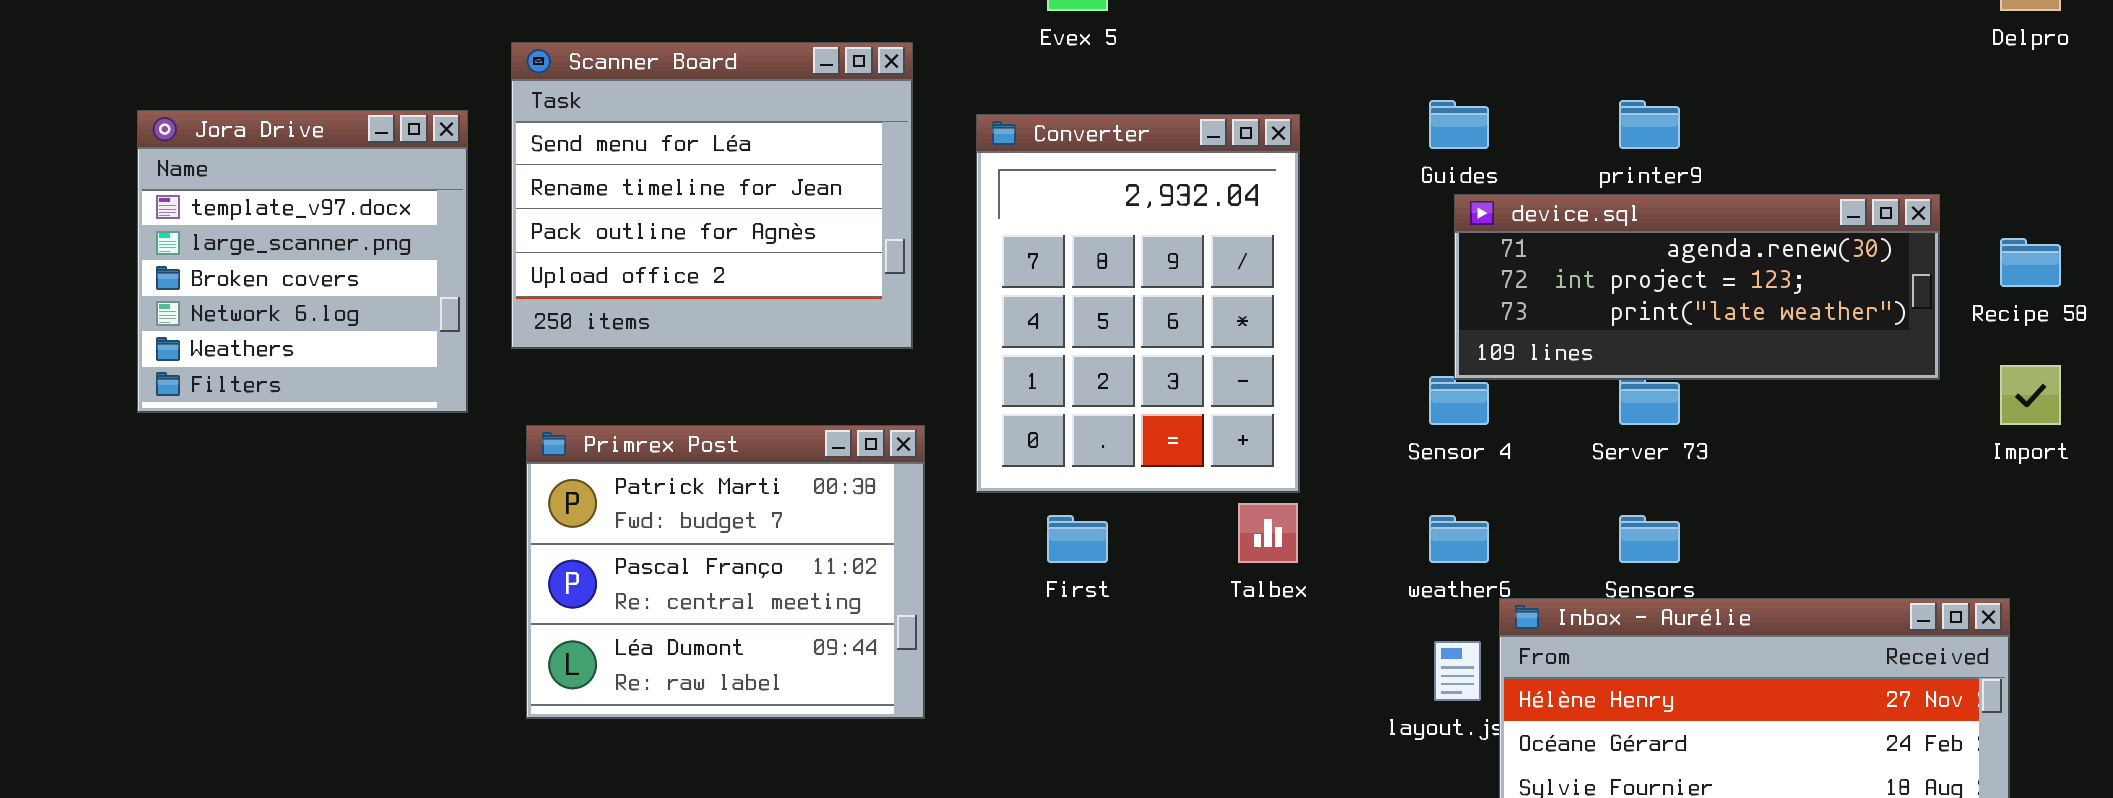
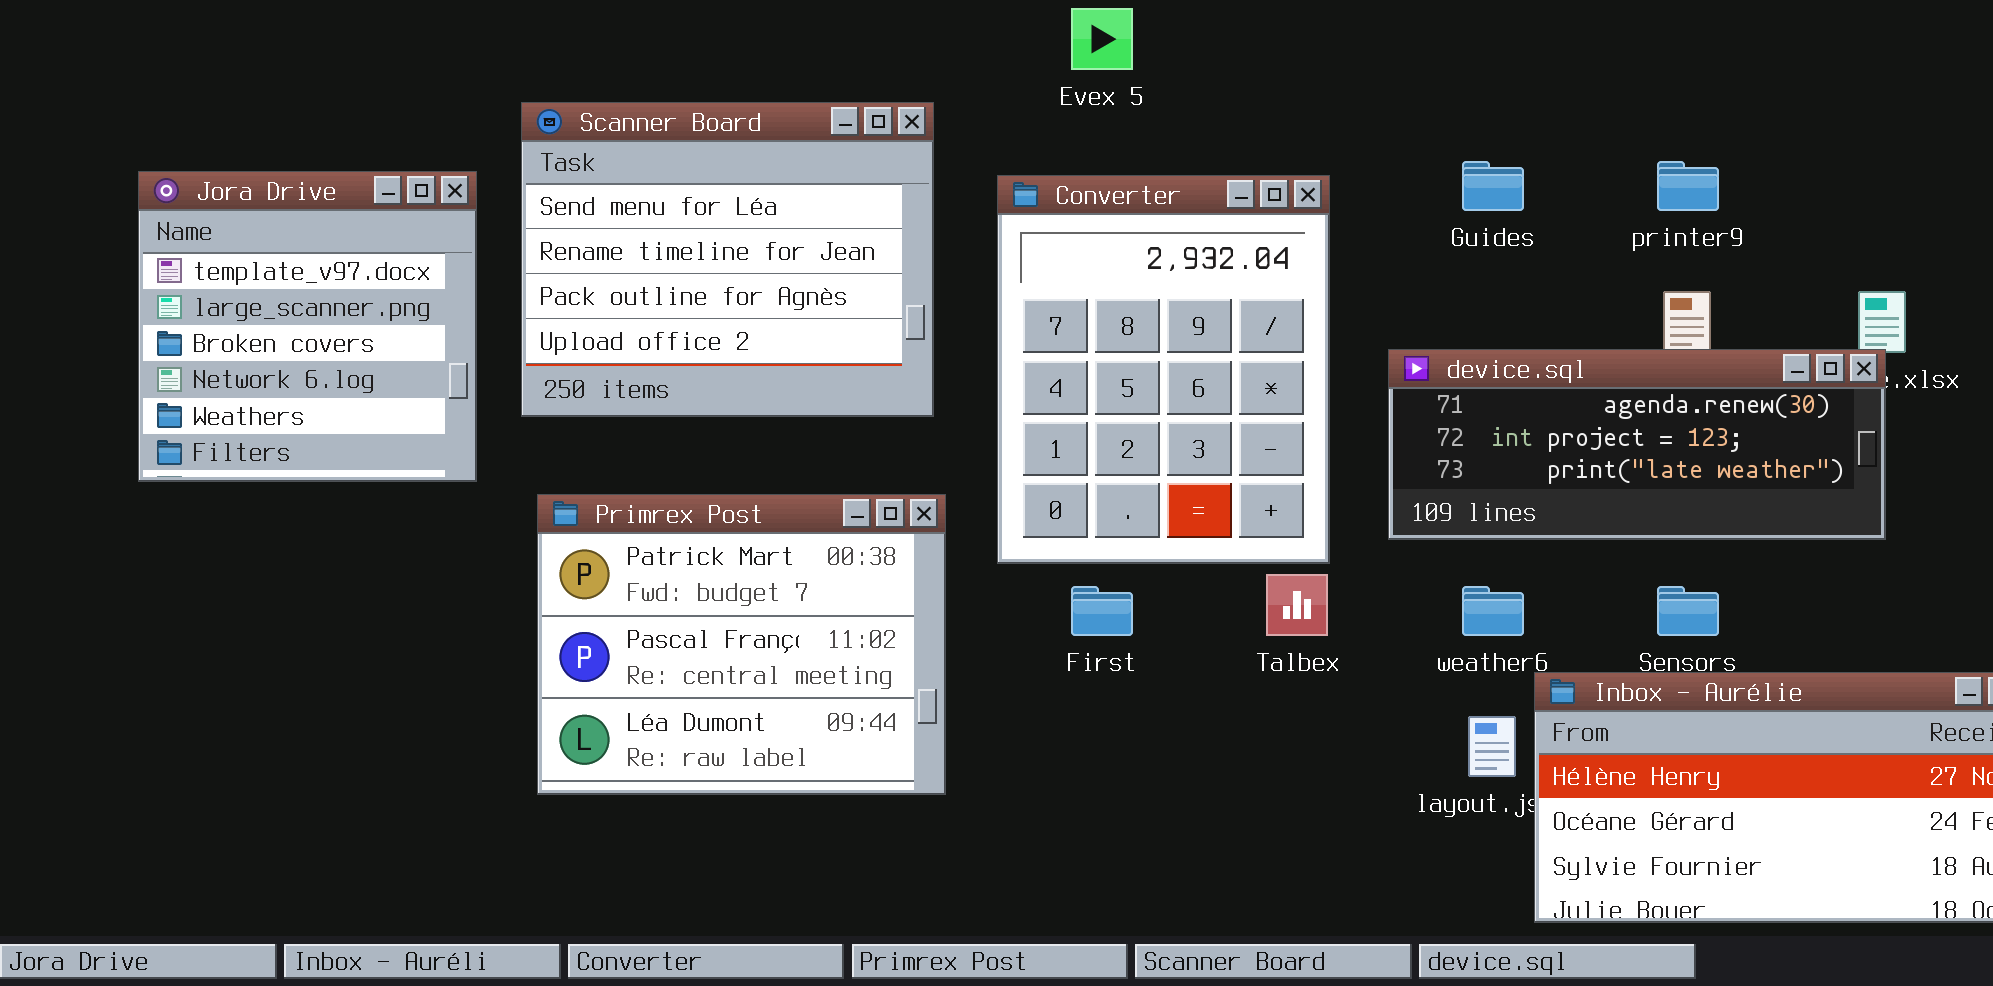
device.sql: [1454,194,1940,380] -> [1388,349,1886,540], moved

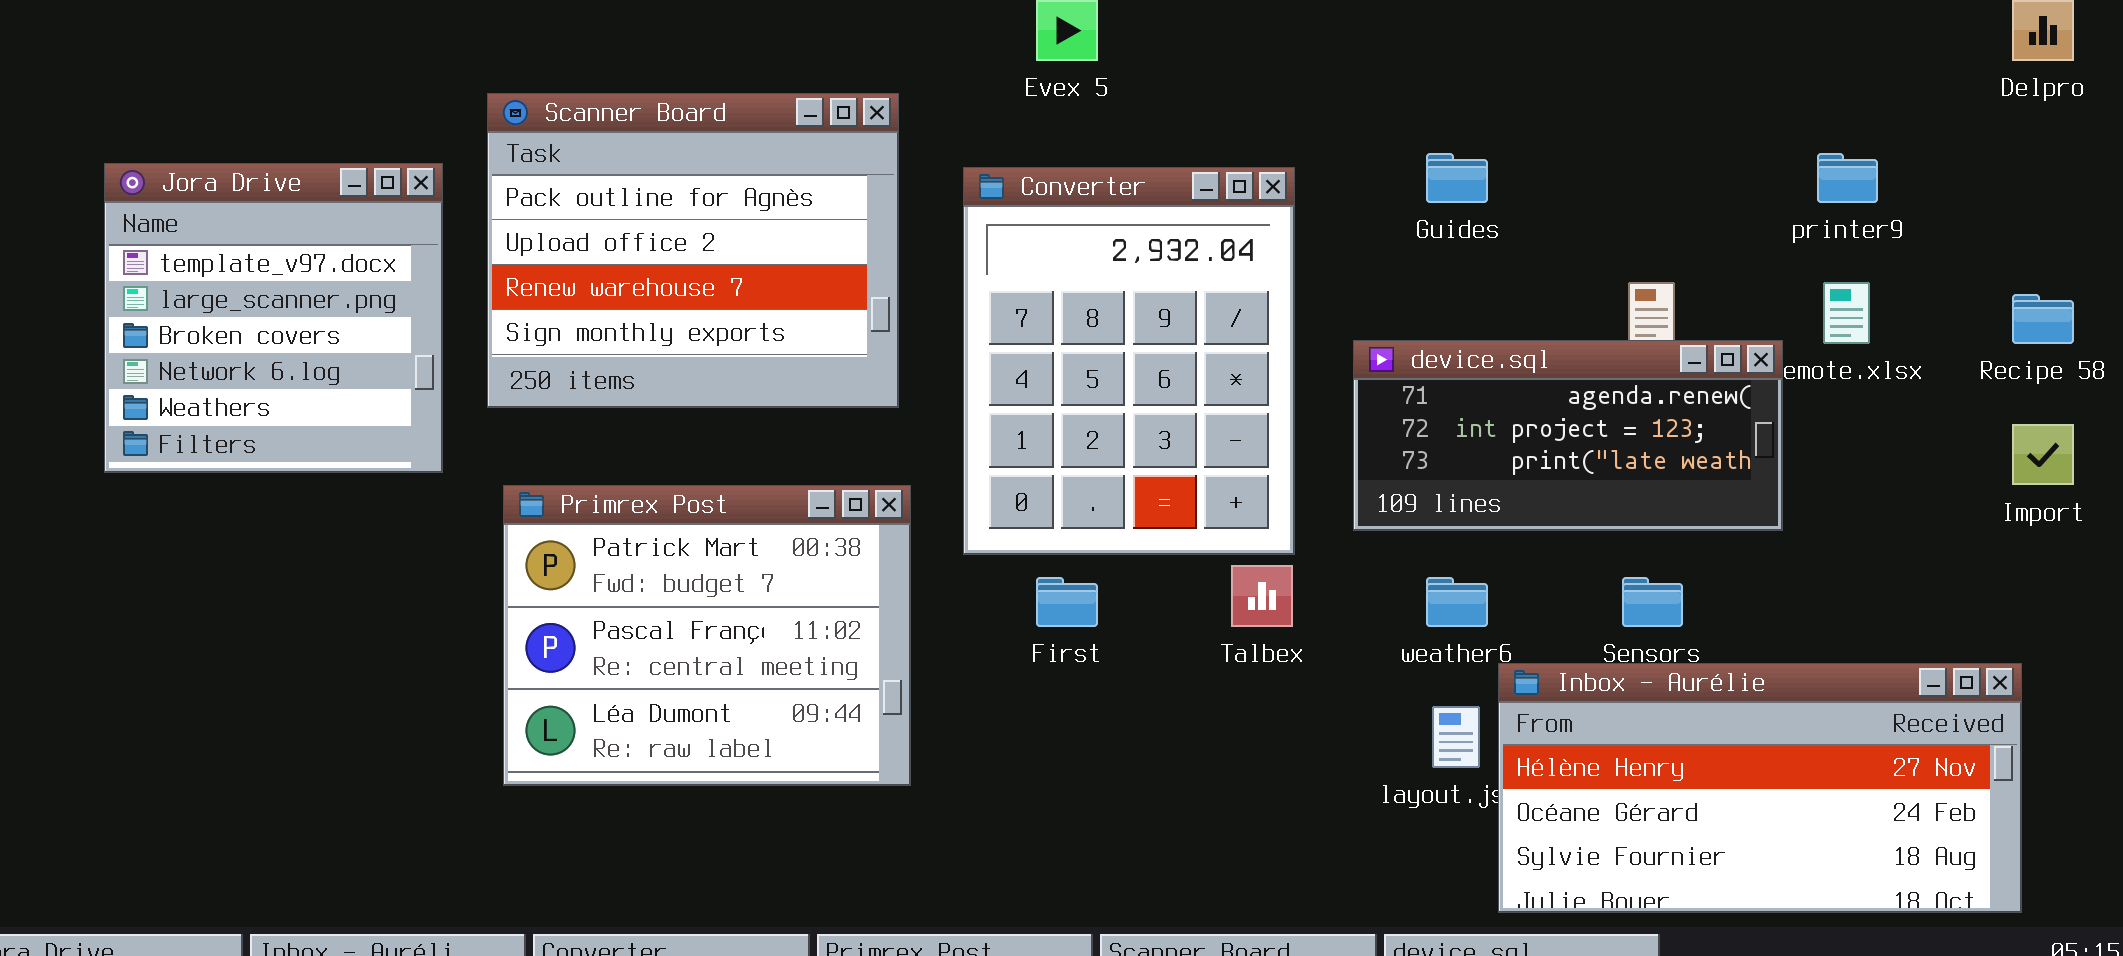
Scanner Board: [521,102,934,417] -> [487,93,899,408], scrolled down 2 rows
printer9: [1657,161,1719,211] -> [1817,153,1878,203], moved
device.sql: [1388,349,1886,540] -> [1353,340,1783,531], resized

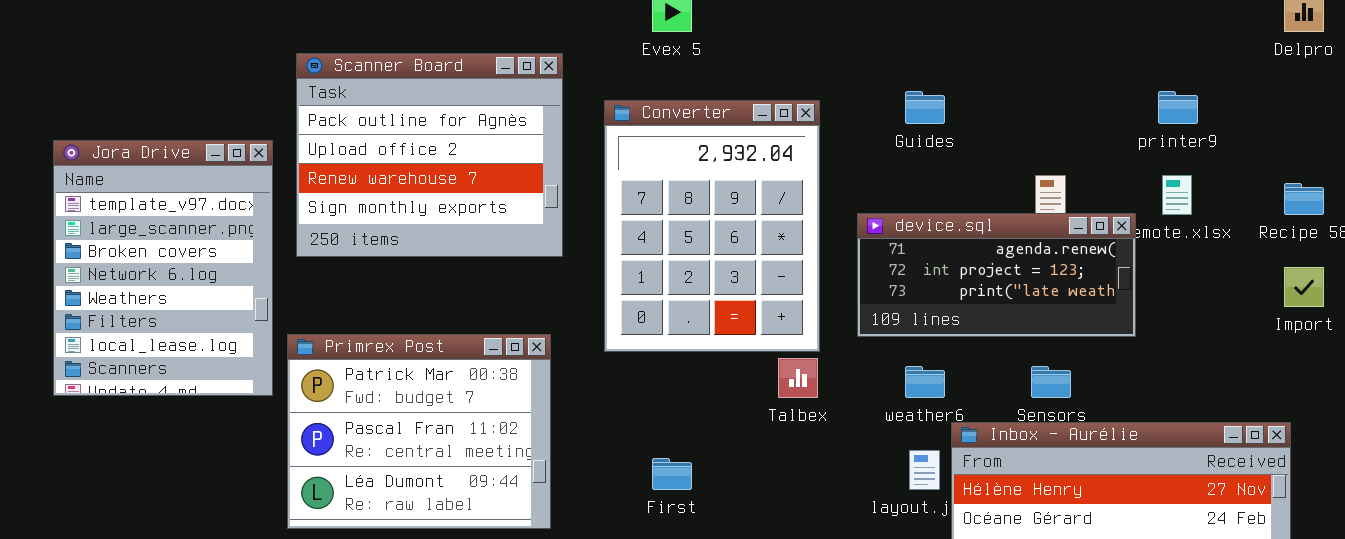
Jora Drive: [104,163,443,473] -> [53,140,273,396], moved, resized
Primrex Post: [503,485,911,786] -> [287,334,551,529], moved
First: [1036,577,1098,627] -> [652,458,692,490], moved

